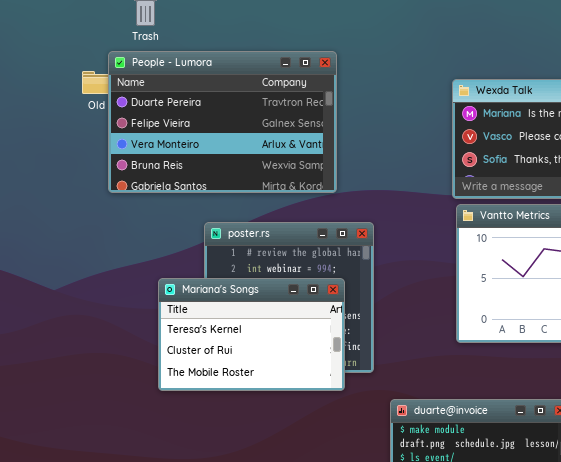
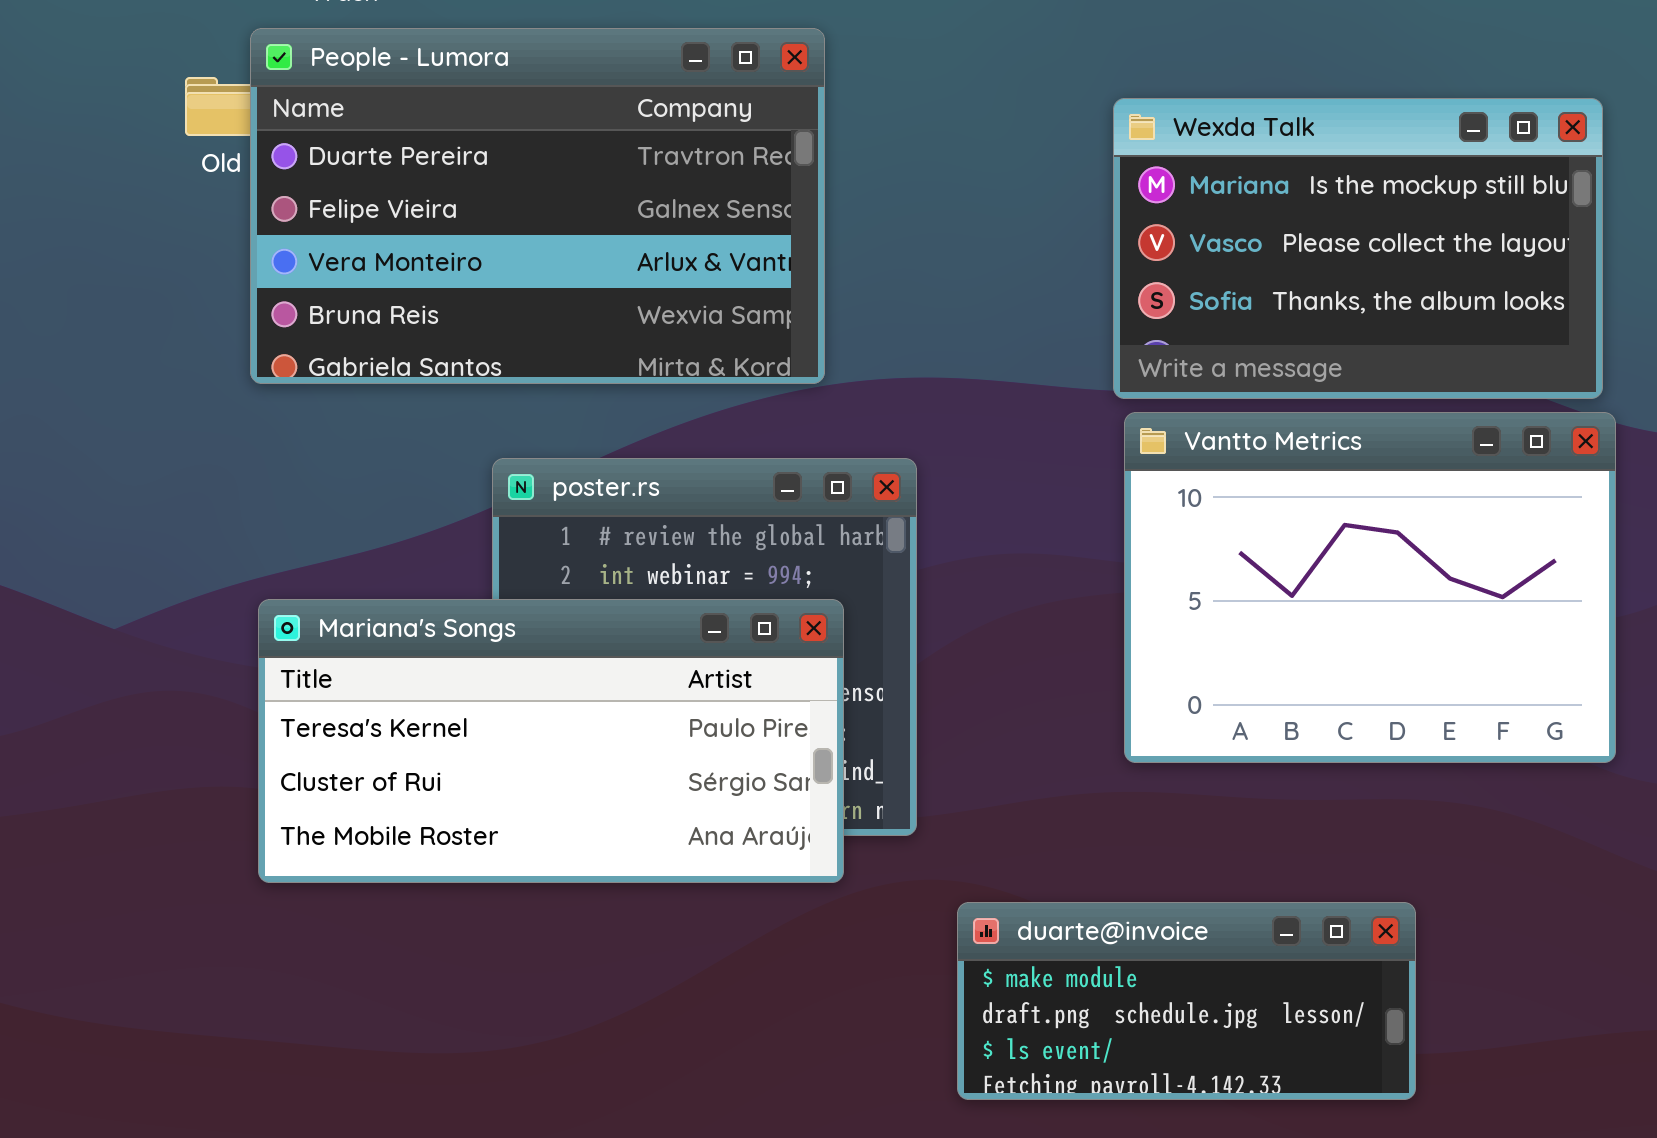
Mariana's Songs: [158,278,345,391] -> [258,599,844,883], resized

